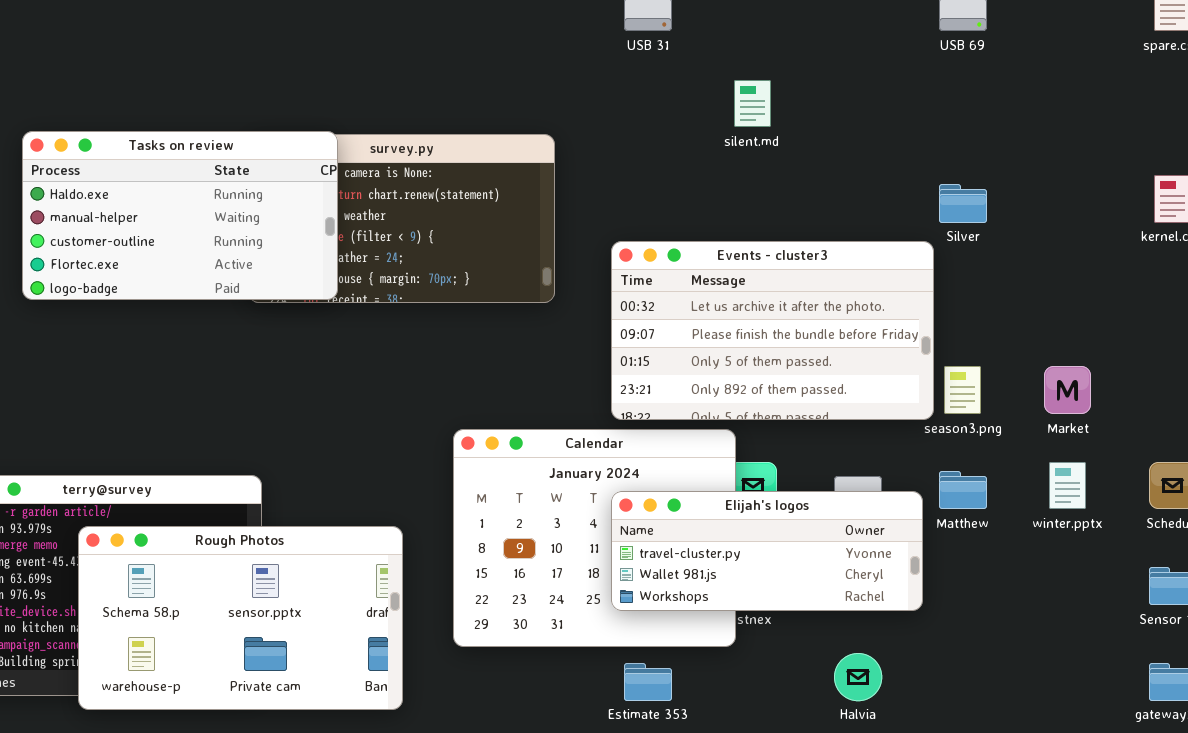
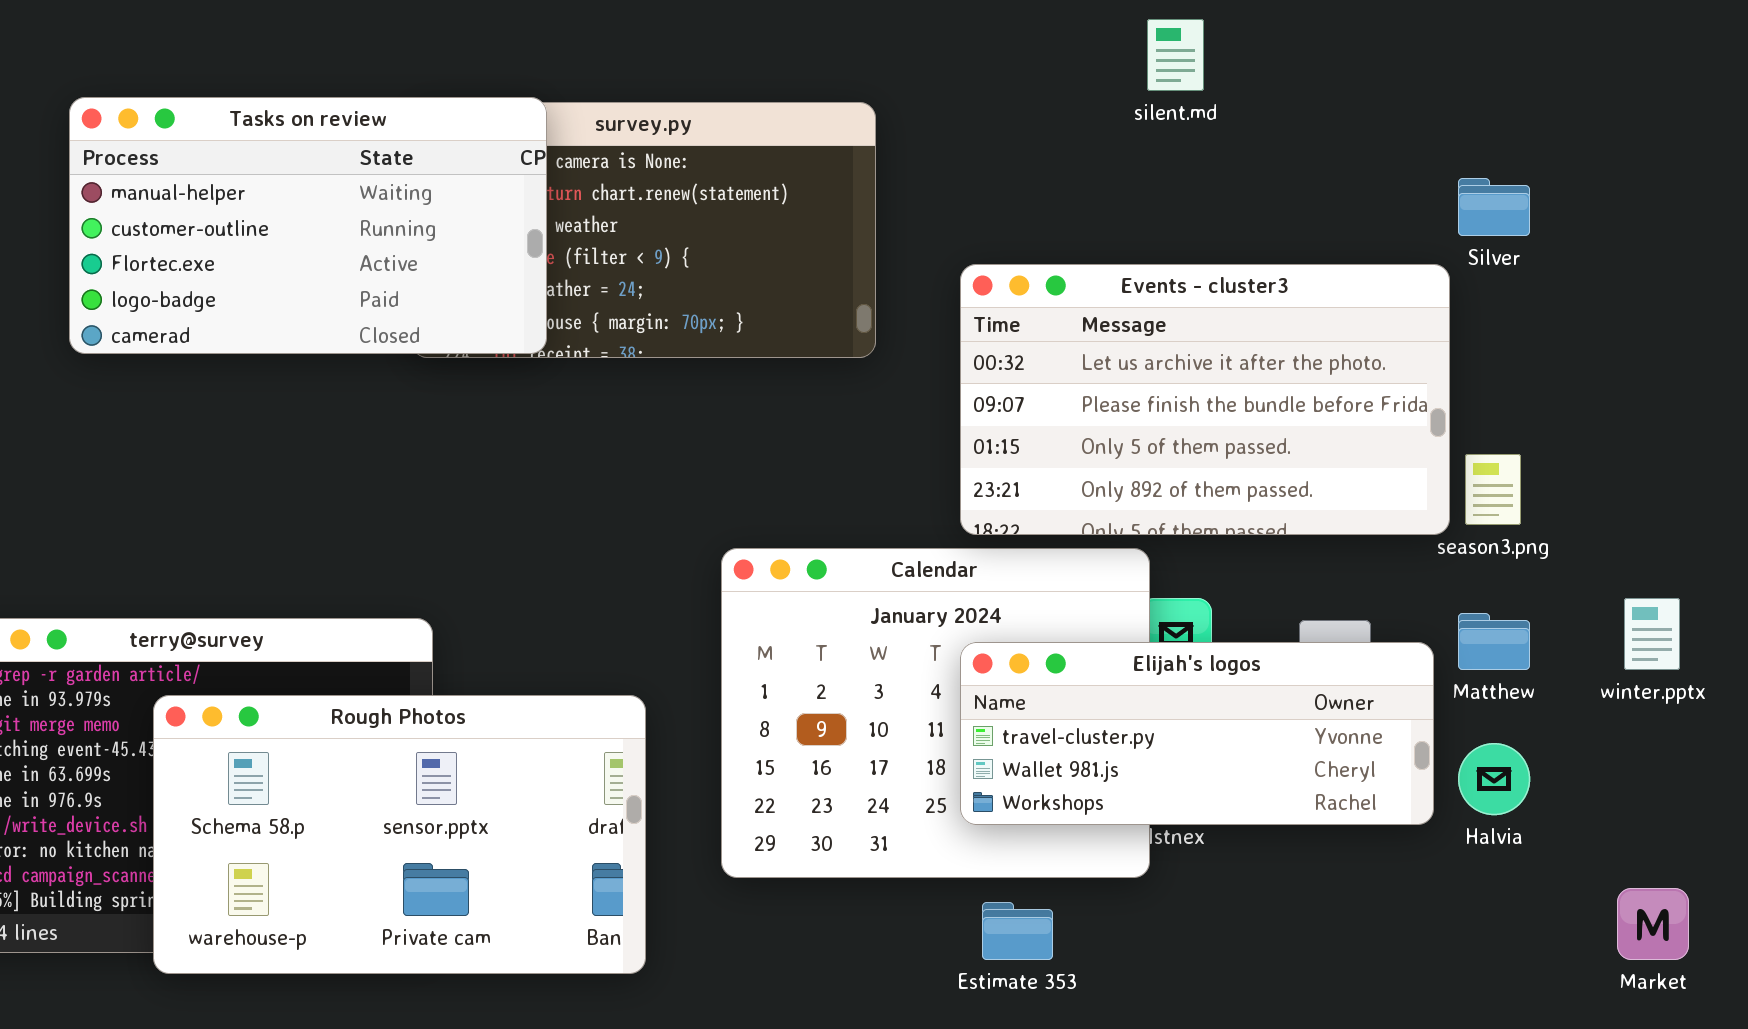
Tasks on review: [22,131,338,300] -> [69,97,547,354], scrolled down 1 row
Market: [1044,366,1091,414] -> [1617,888,1689,960], moved
Halvia: [834,653,882,701] -> [1458,743,1530,815], moved

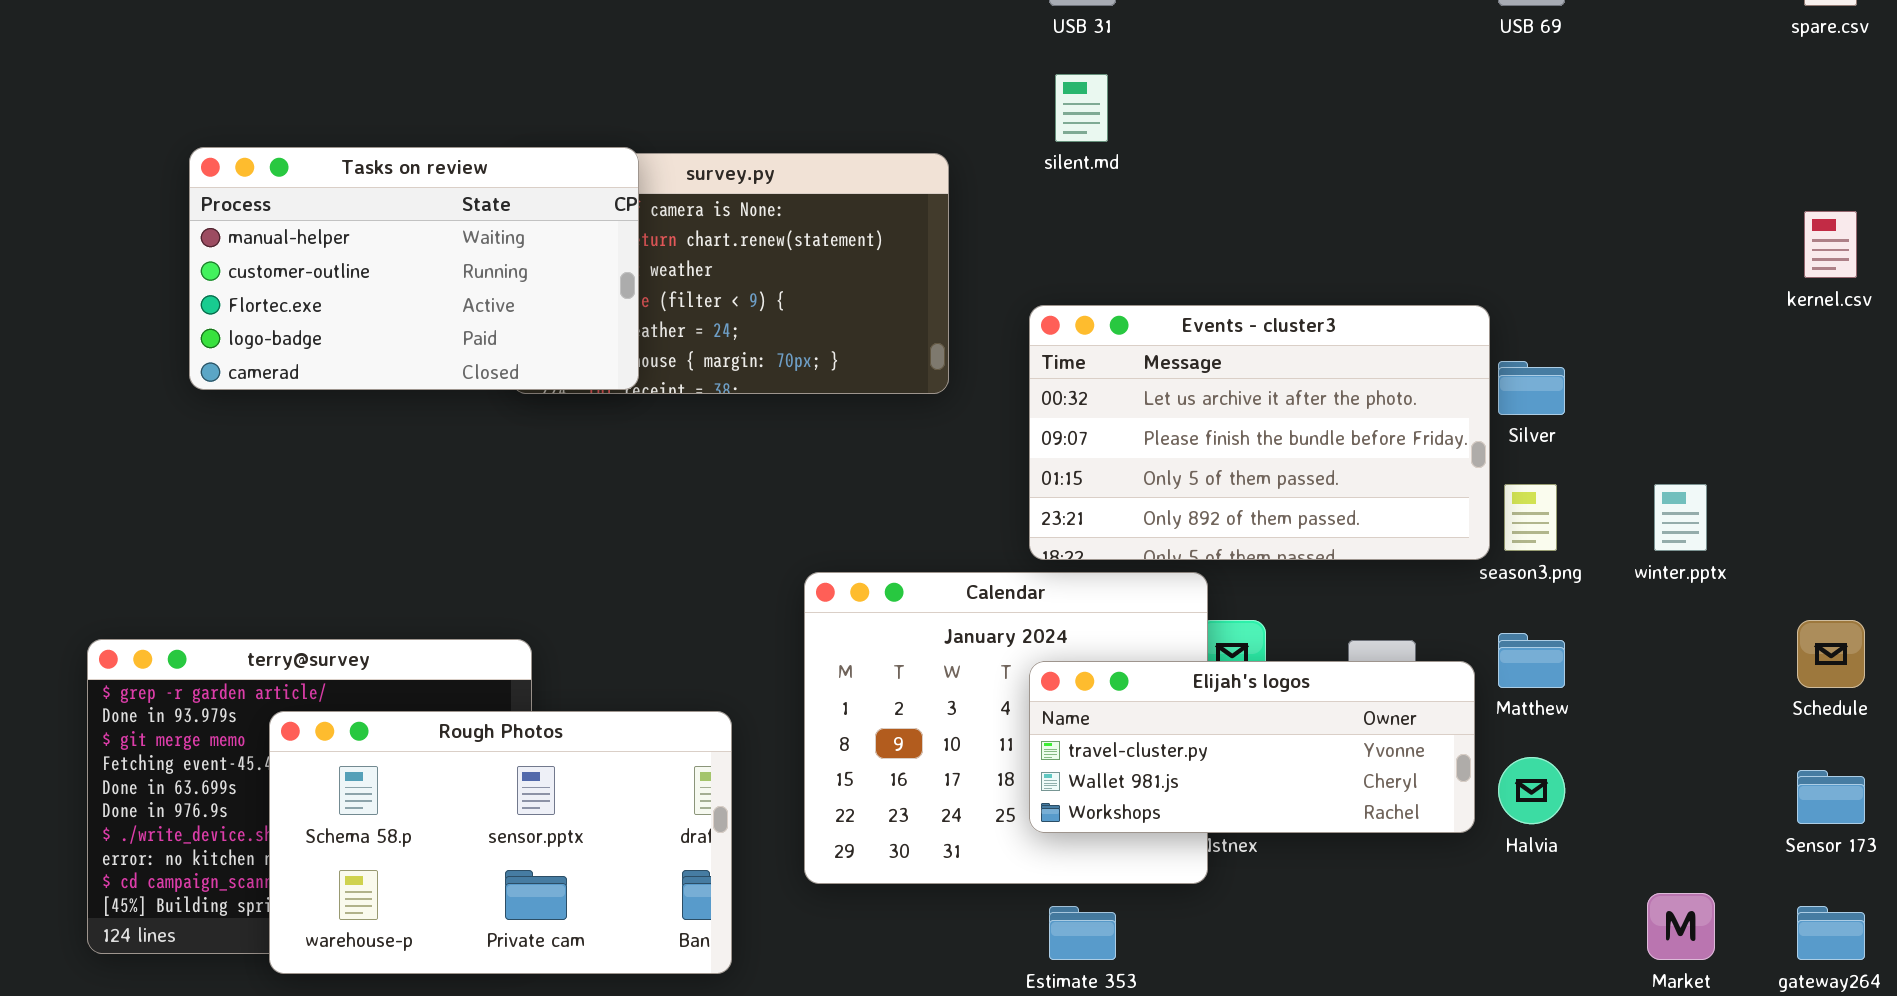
silent.md: [1147,19,1204,91] -> [1055,74,1108,142], moved
Silver: [1458,178,1530,236] -> [1498,361,1565,415], moved
winter.pptx: [1624,598,1680,670] -> [1654,484,1707,551], moved

